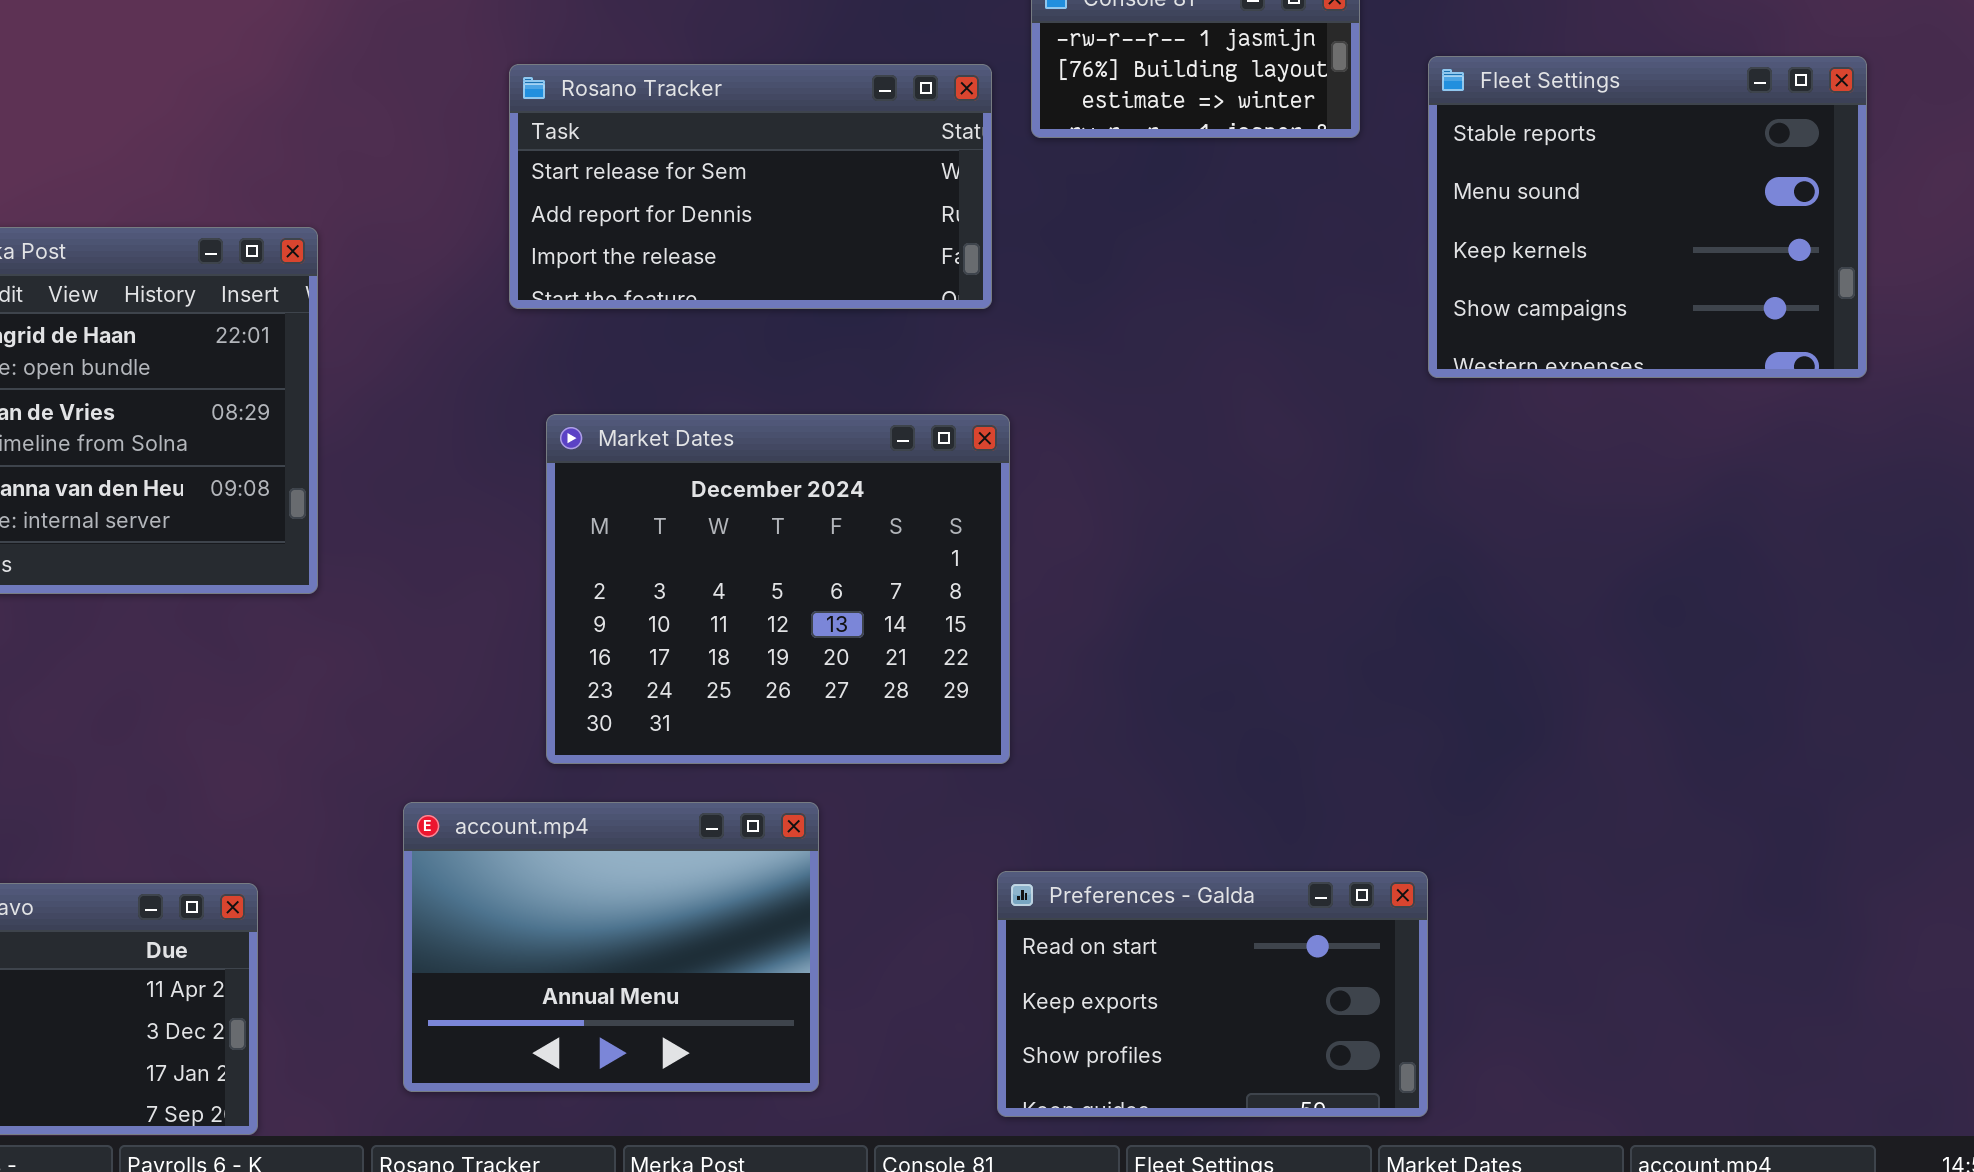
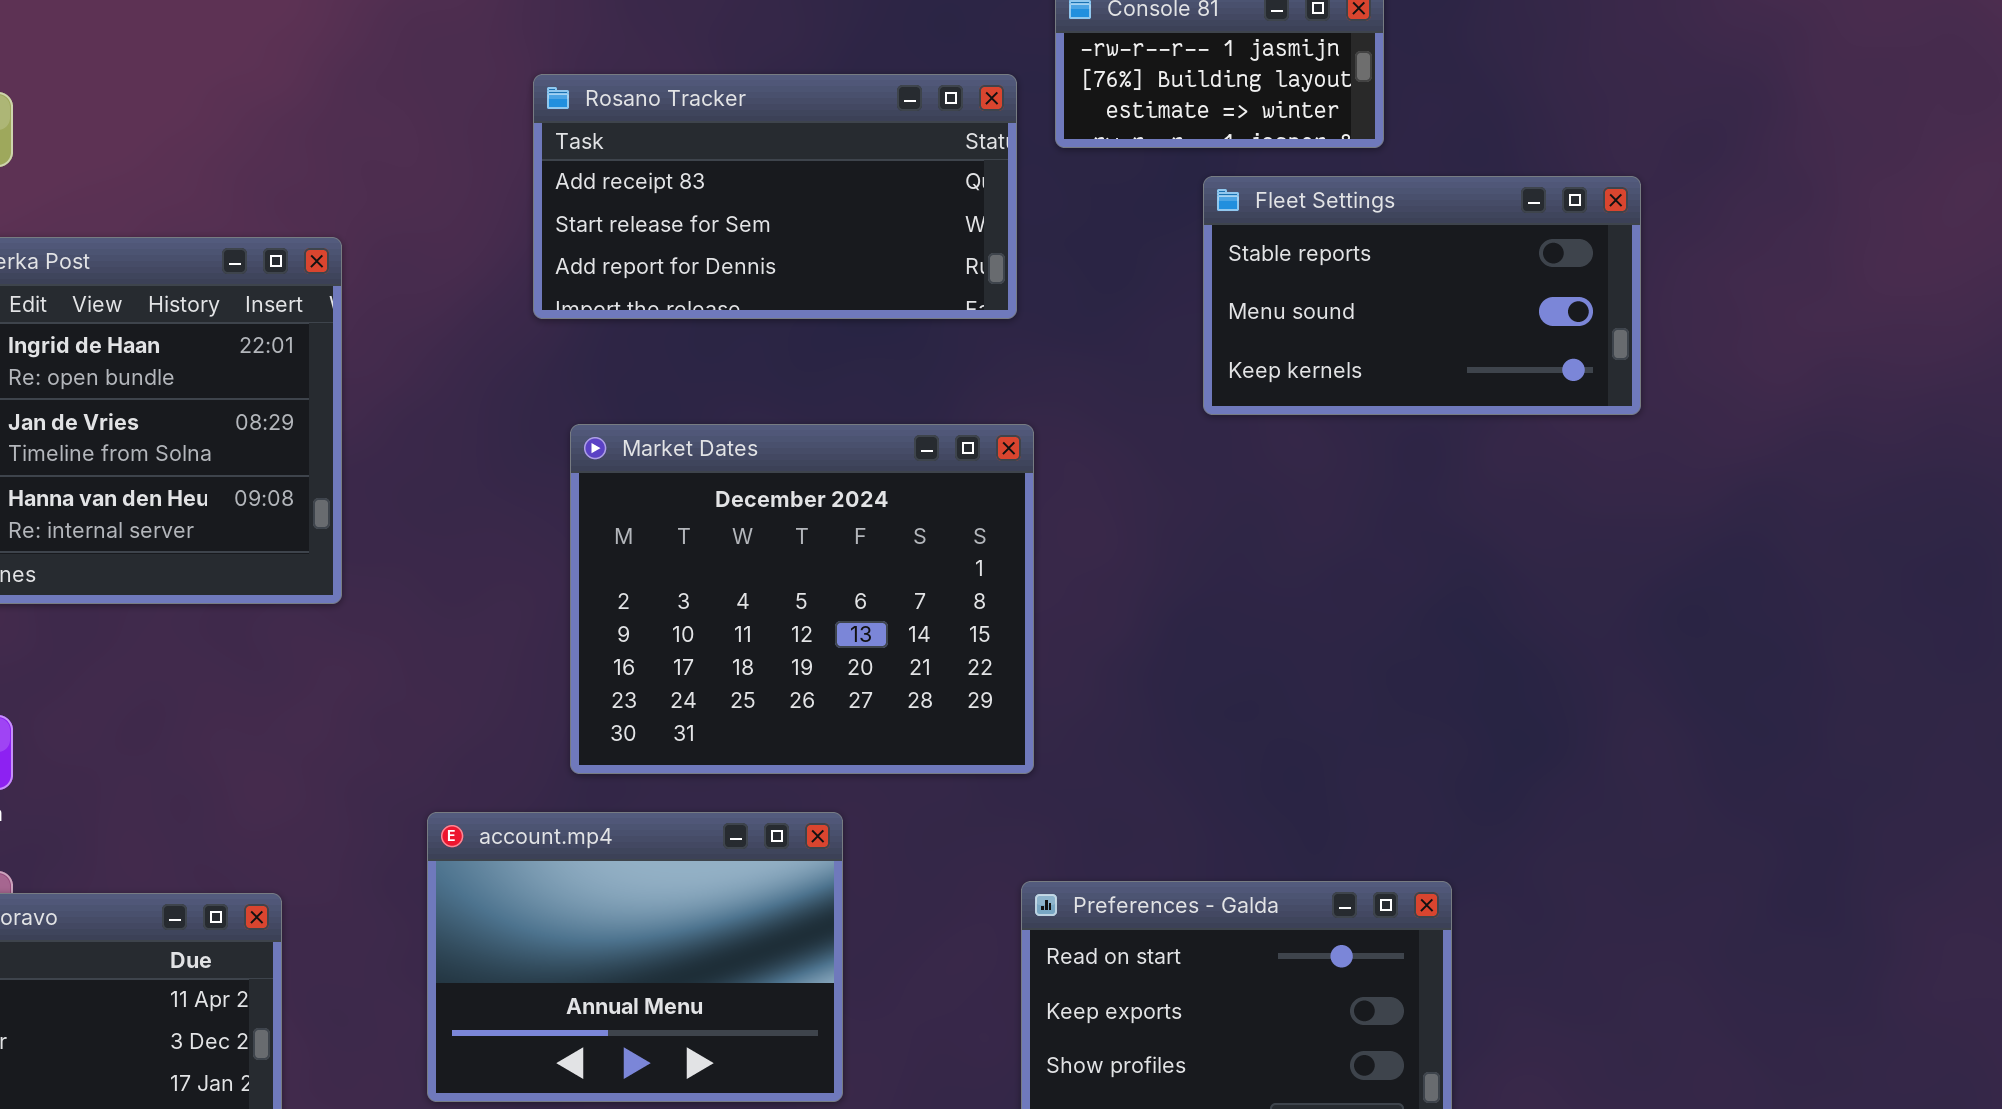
Fleet Settings: [1428,56,1867,378] -> [1203,176,1641,415], moved, resized
Rosano Tracker: [509,64,992,309] -> [533,74,1017,319], scrolled up 1 row

